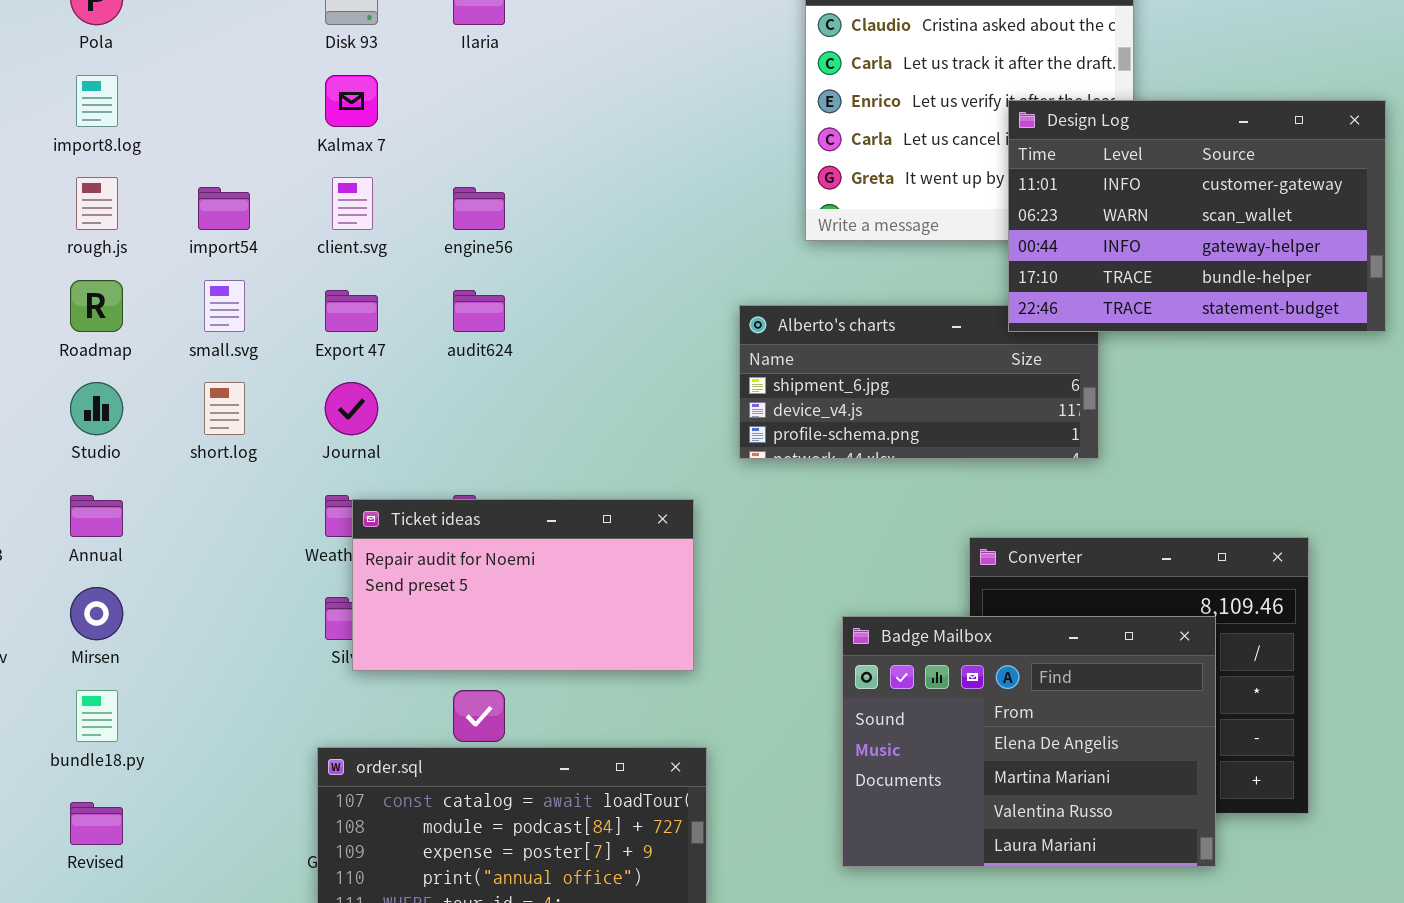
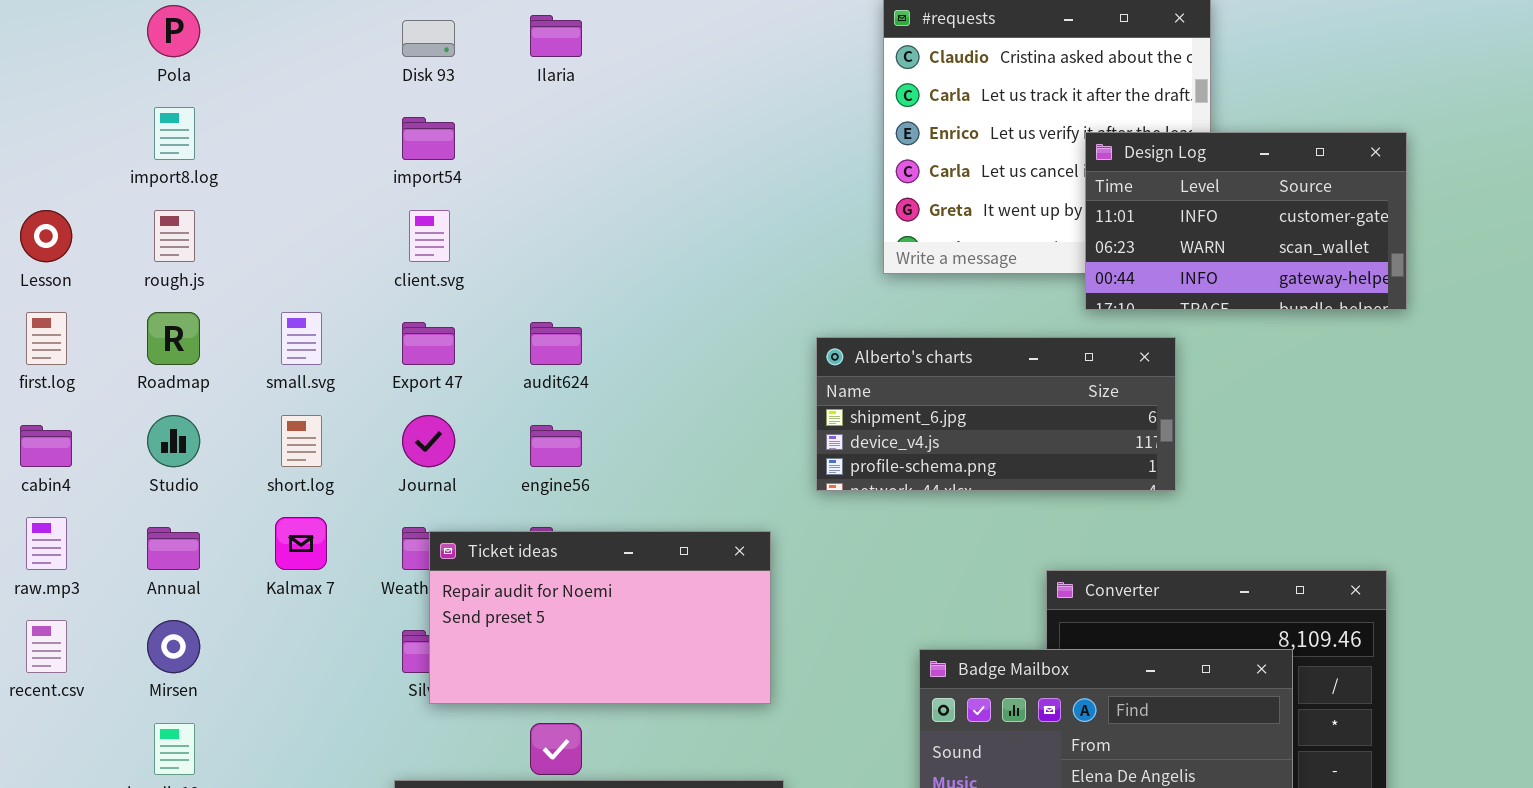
Kalmax 7: [325,75,378,127] -> [275,517,327,570], moved
Design Log: [1008,100,1386,332] -> [1085,132,1407,310], resized
import54: [198,187,250,230] -> [402,117,455,160], moved
engine56: [453,187,505,230] -> [530,425,582,467], moved

